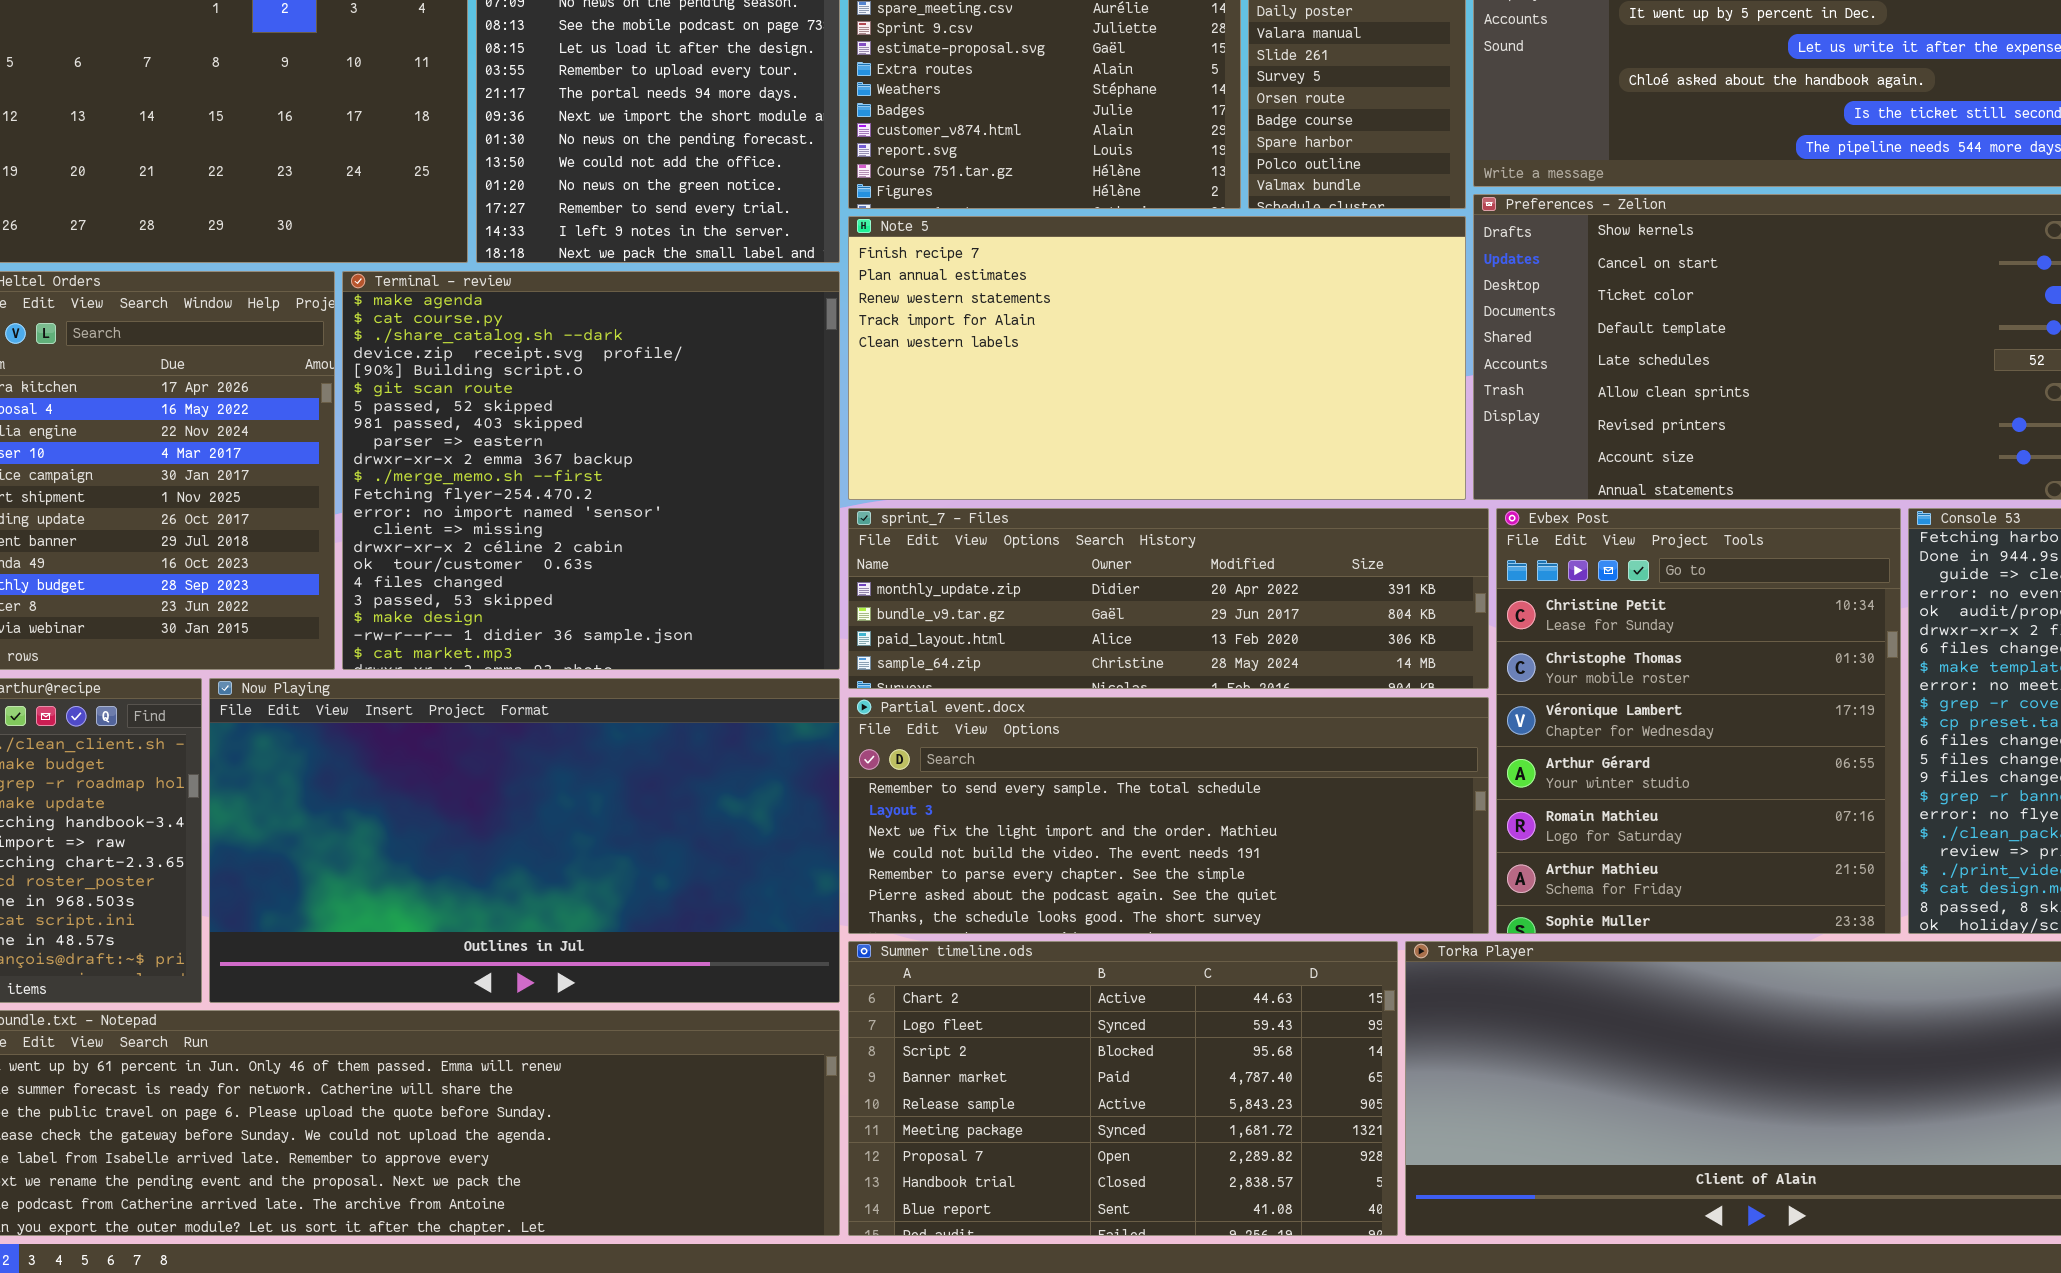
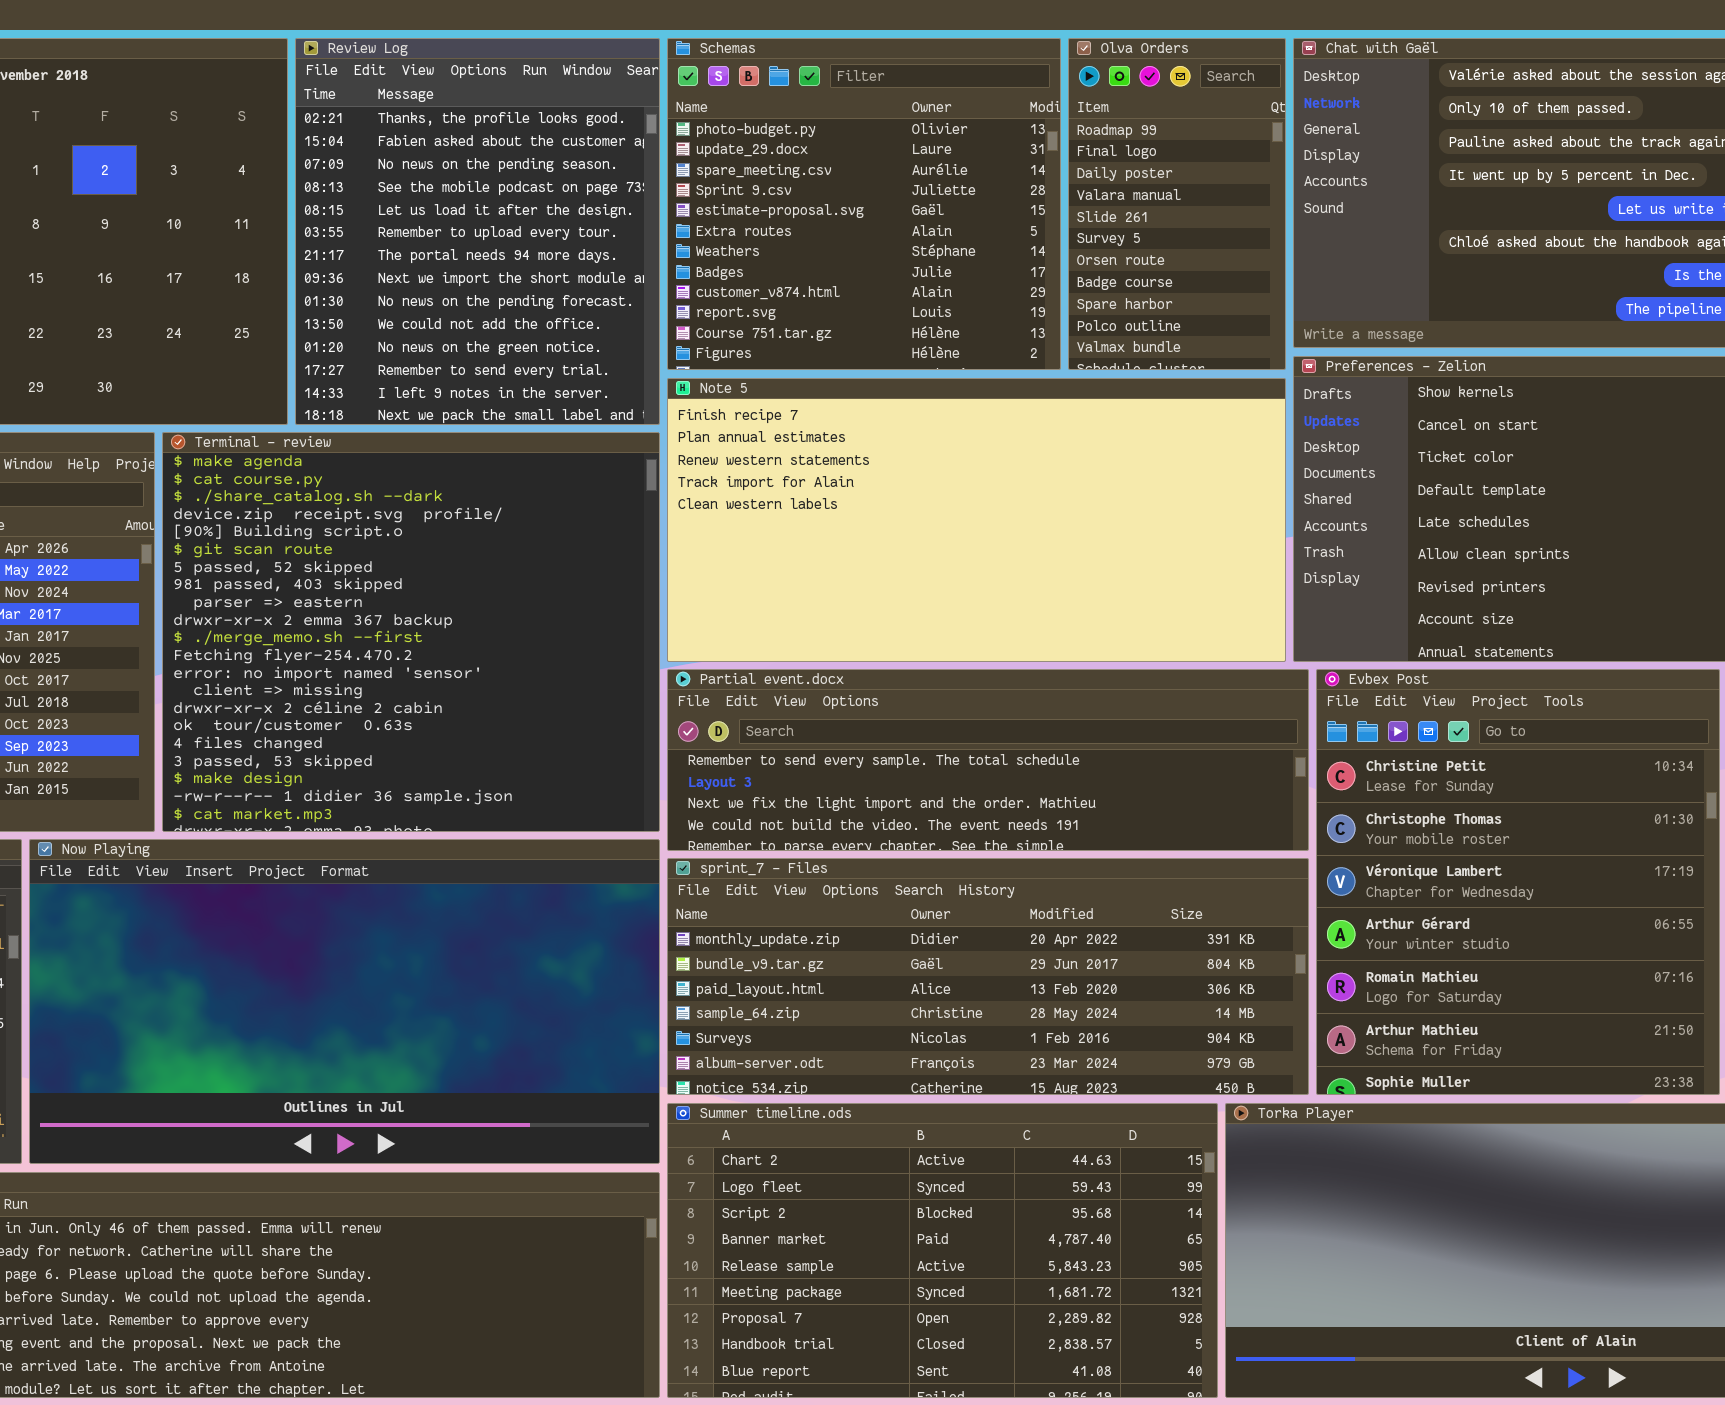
sprint_7 - Files: [848,508,1489,689] -> [667,858,1309,1095], moved, resized
Partial event.docx: [848,697,1489,934] -> [667,669,1309,851], moved, resized

